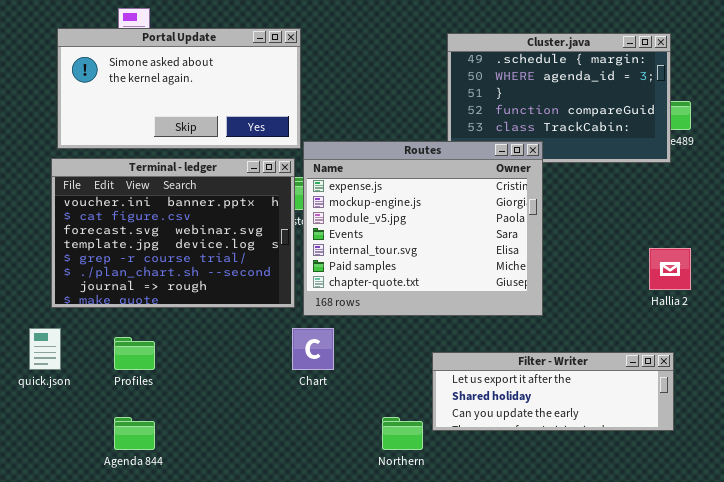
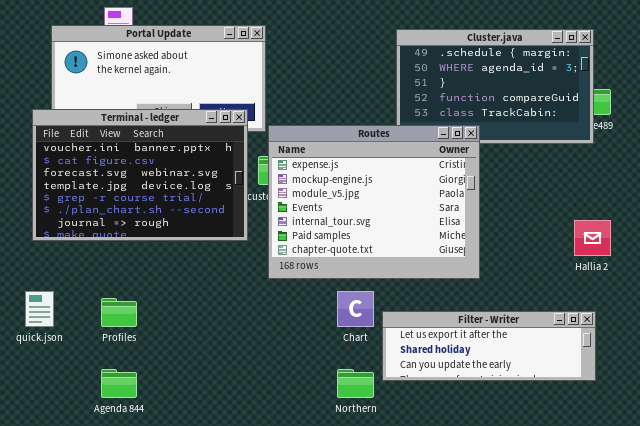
Terminal - ledger: [51,158,295,308] -> [32,109,248,241], moved
Chart: [292,328,334,370] -> [337,291,374,327], moved

